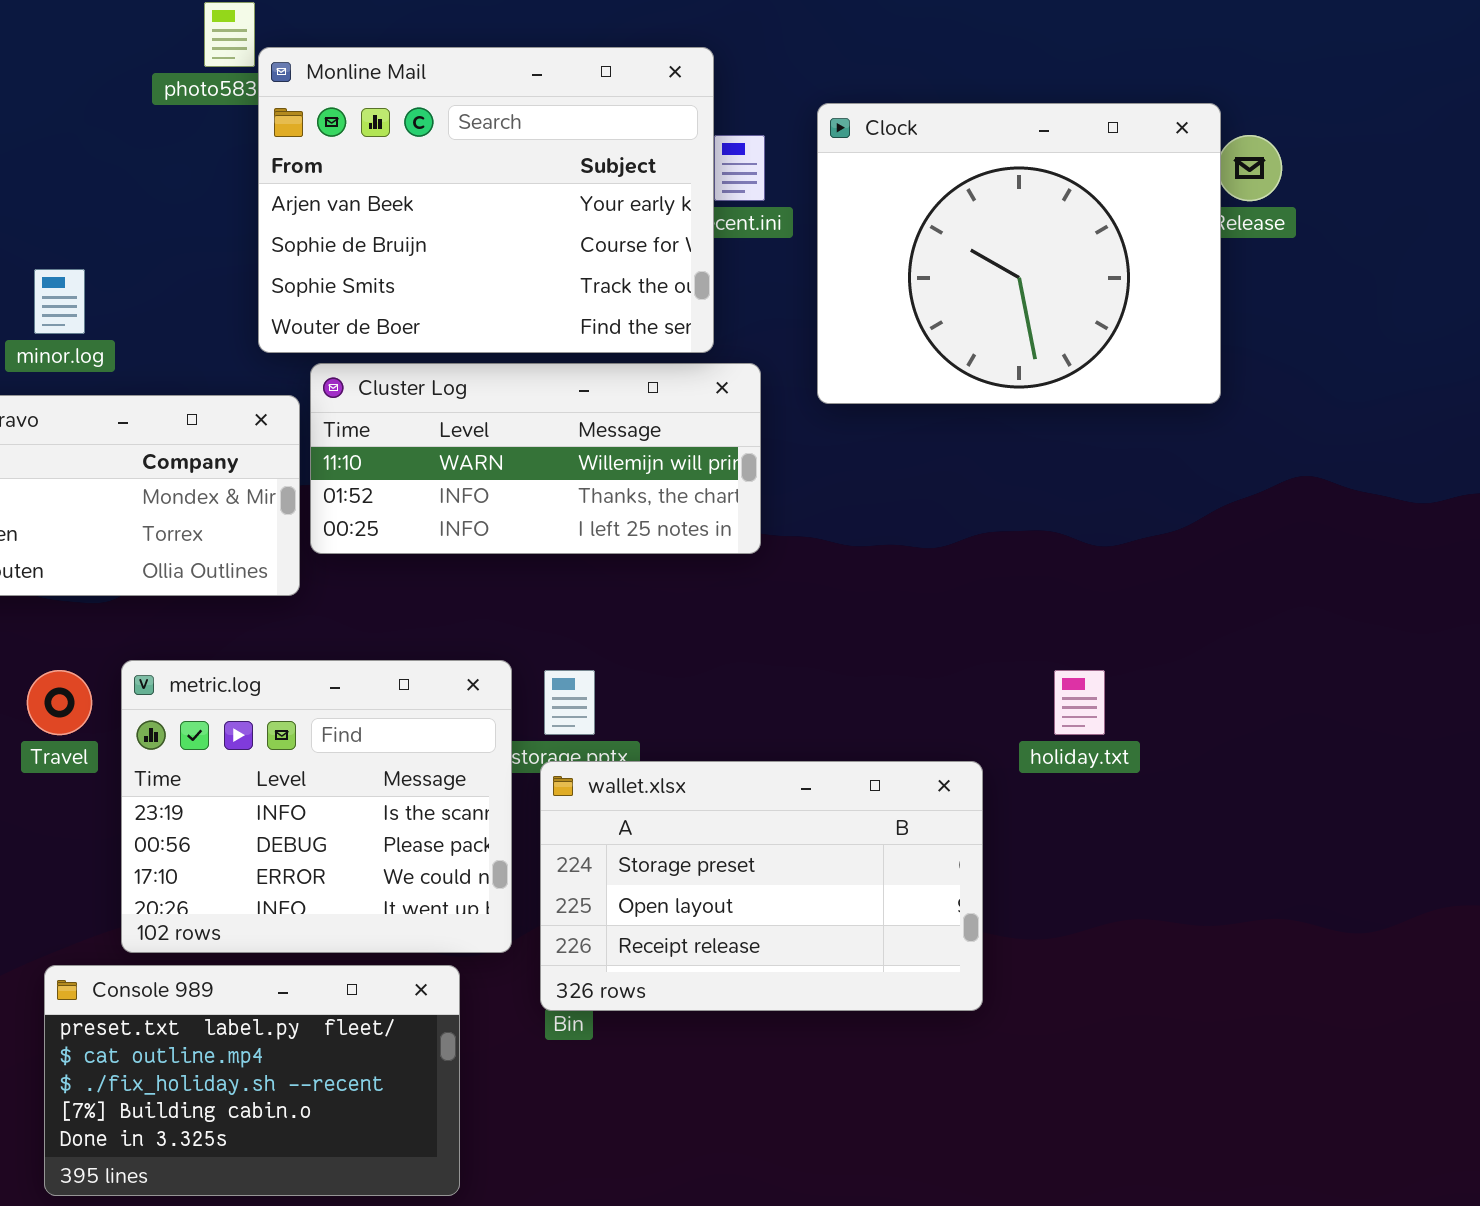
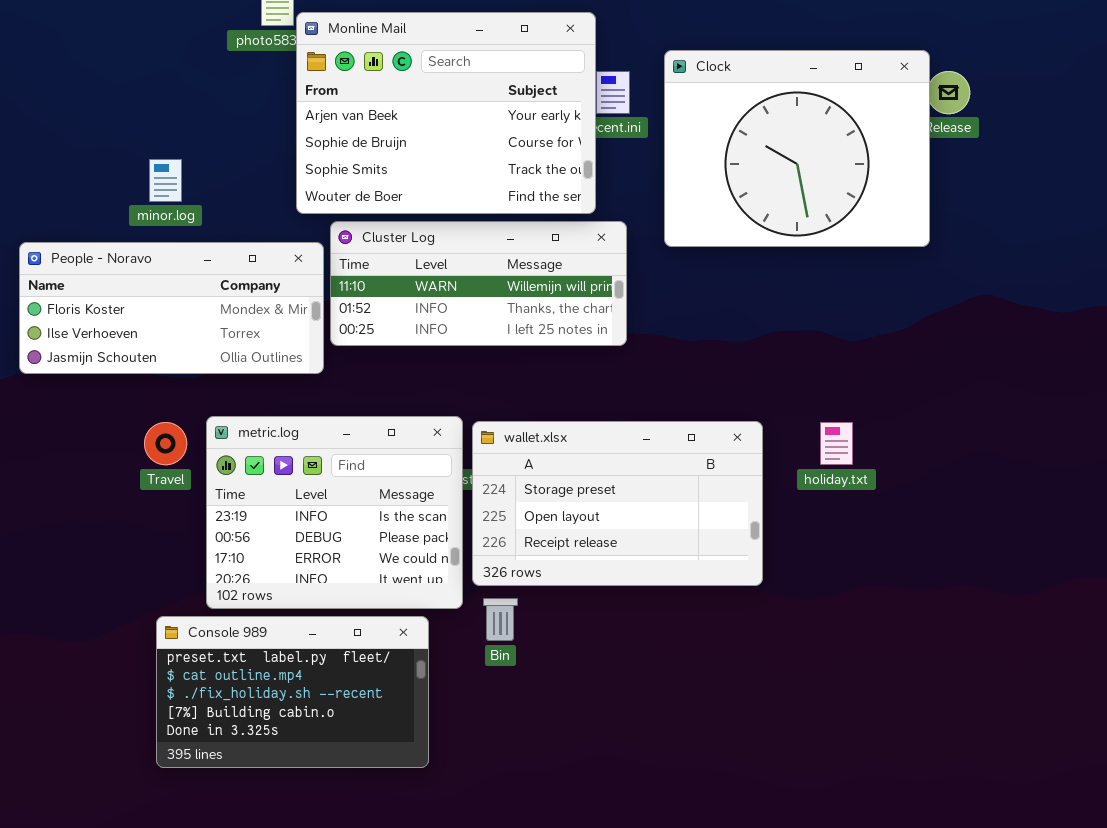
wallet.xlsx: [540,761,983,1011] -> [472,421,763,586], moved

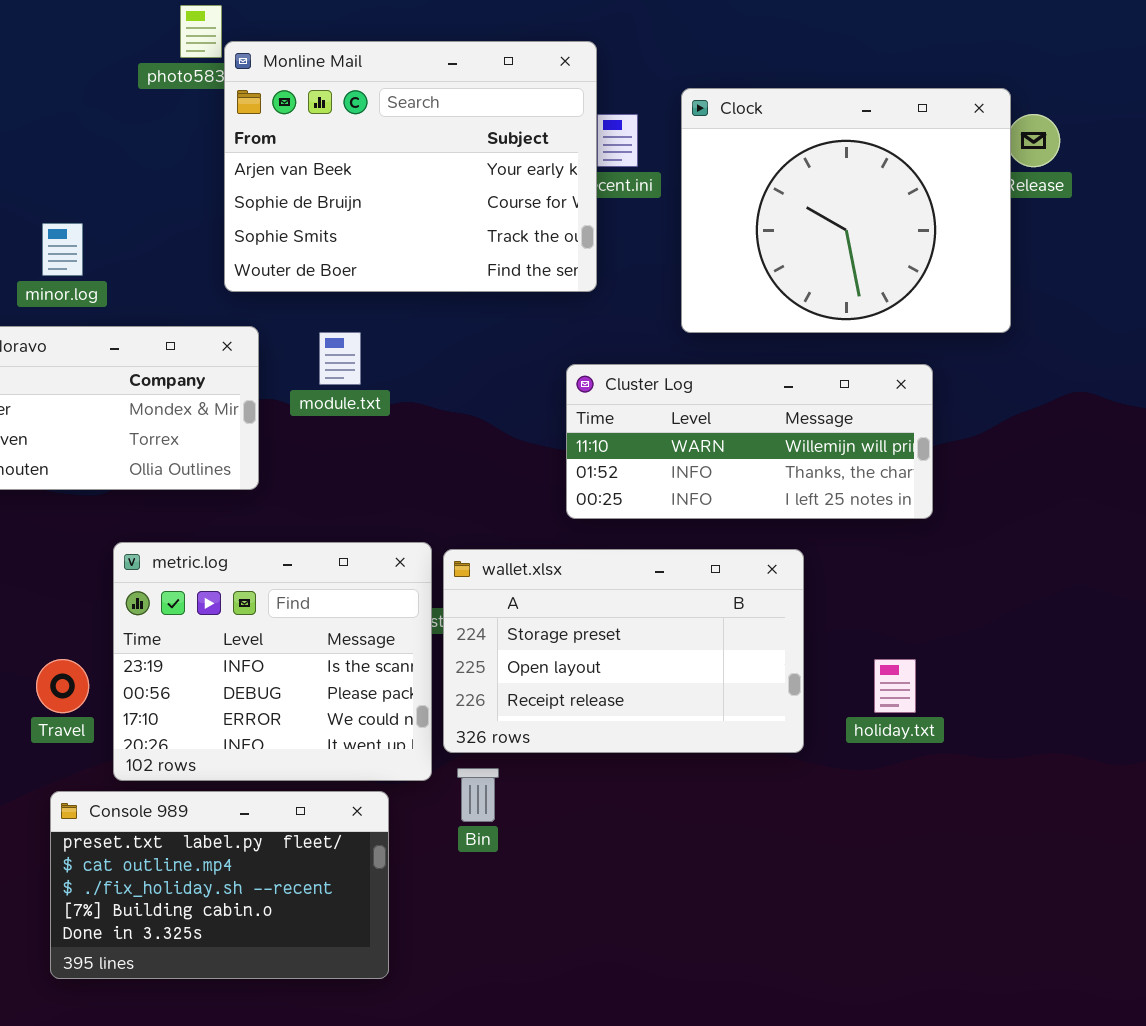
Cluster Log: [330,221,627,346] -> [566,364,933,519], moved
Travel: [144,422,187,465] -> [36,659,89,713], moved
holiday.txt: [820,422,853,465] -> [874,659,916,713], moved

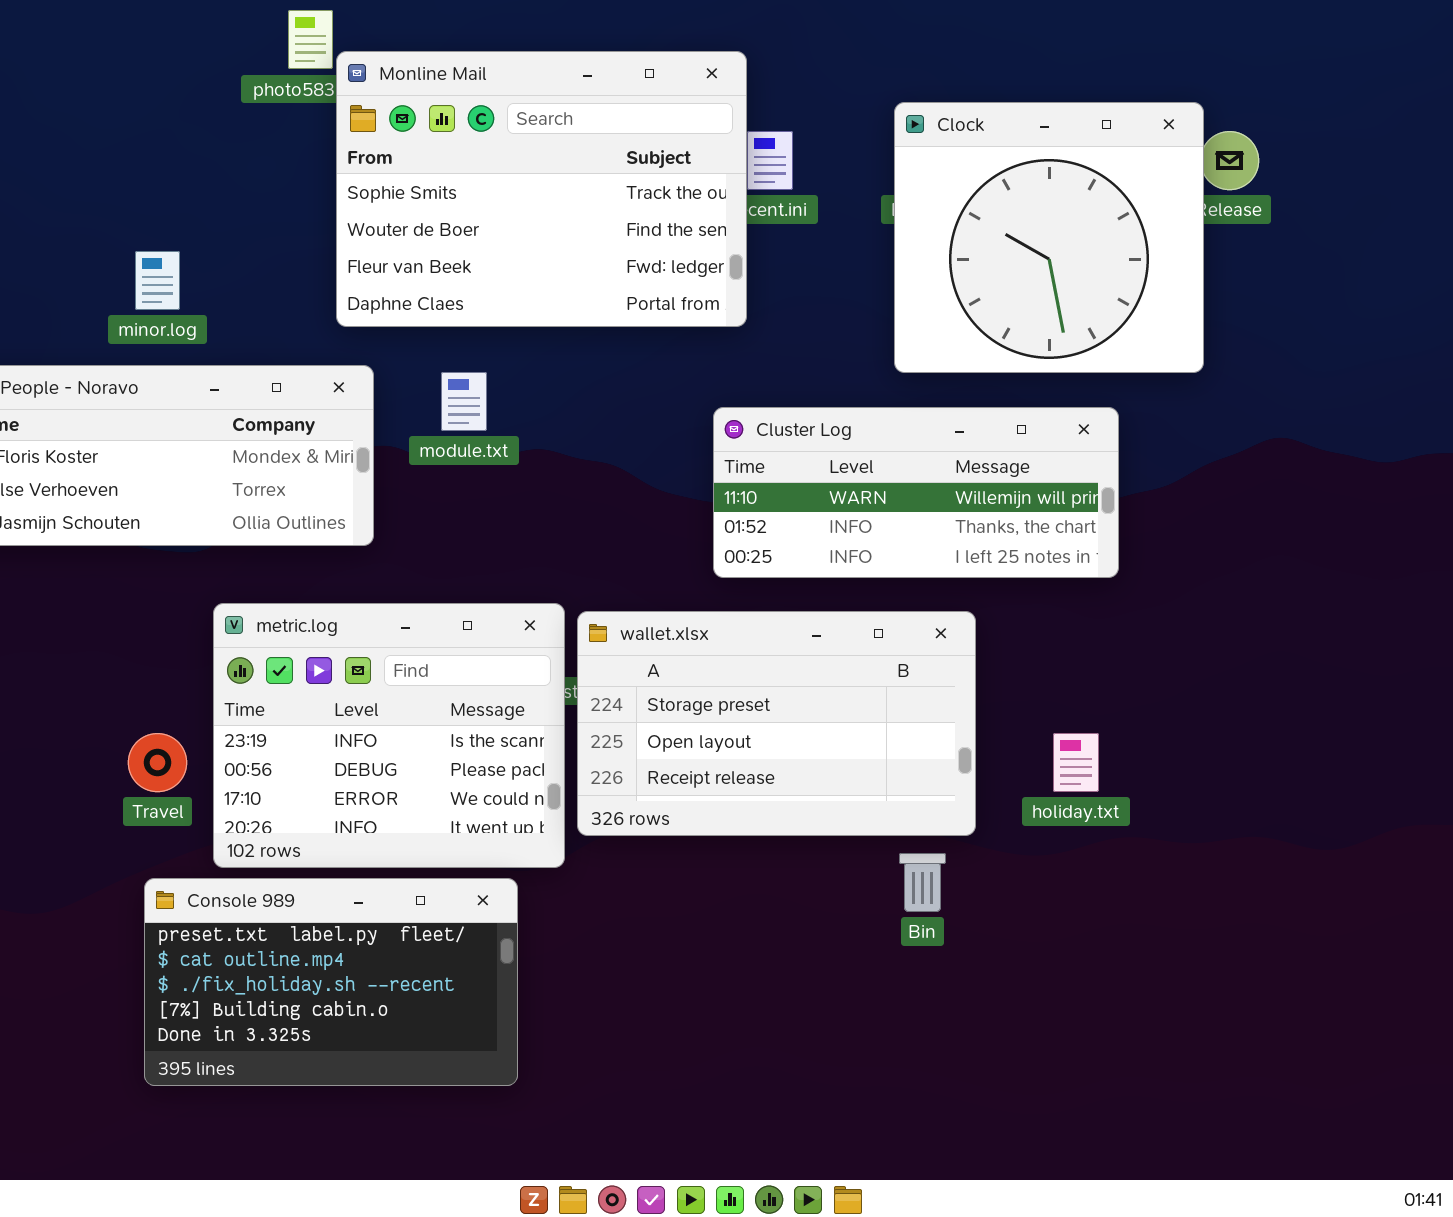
Monline Mail: [224,41,597,292] -> [336,51,747,327], scrolled down 2 rows
Clock: [681,88,1011,333] -> [894,102,1204,373], resized
Bin: [457,768,499,822] -> [899,853,946,912], moved

